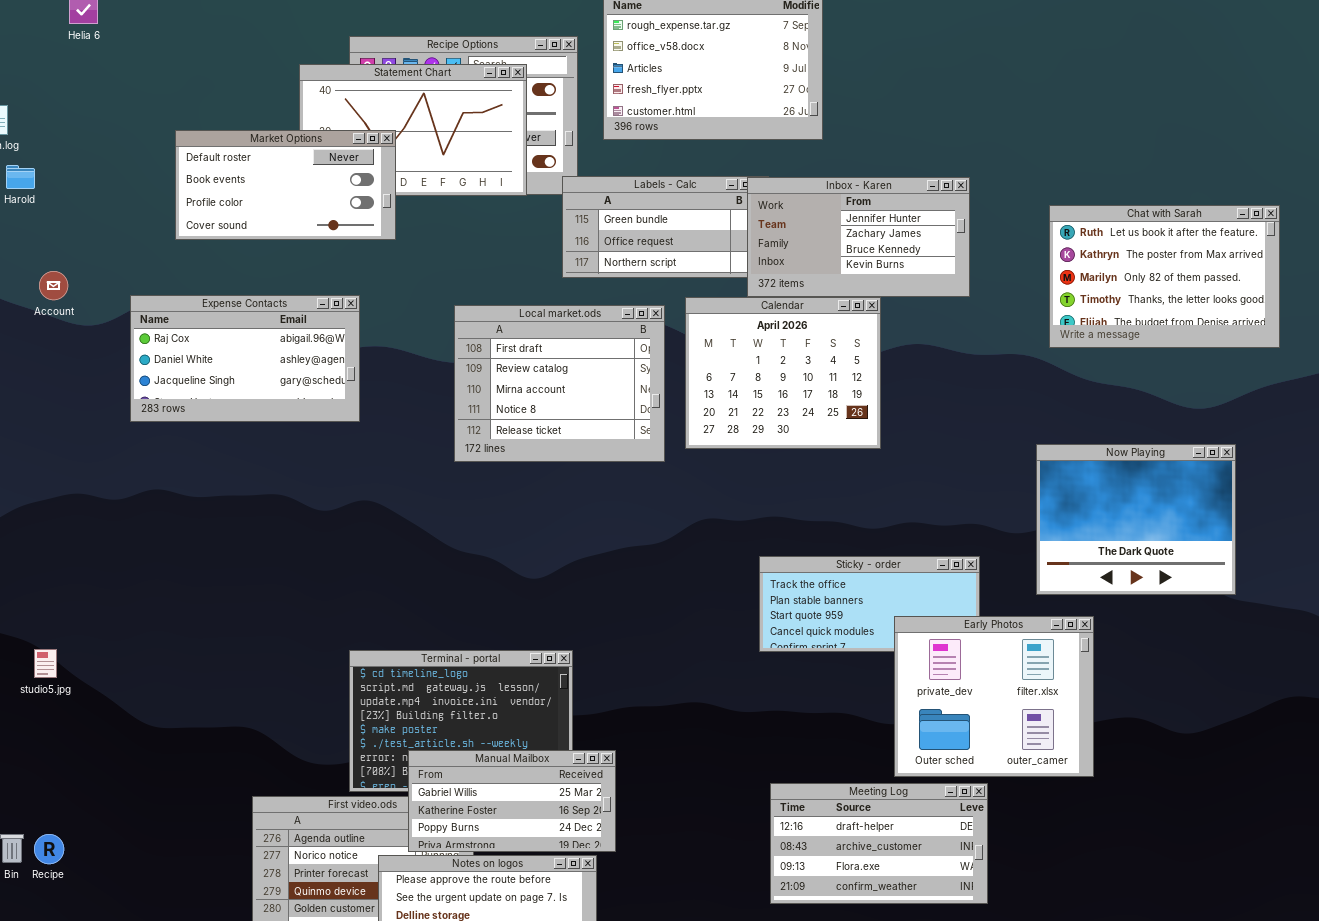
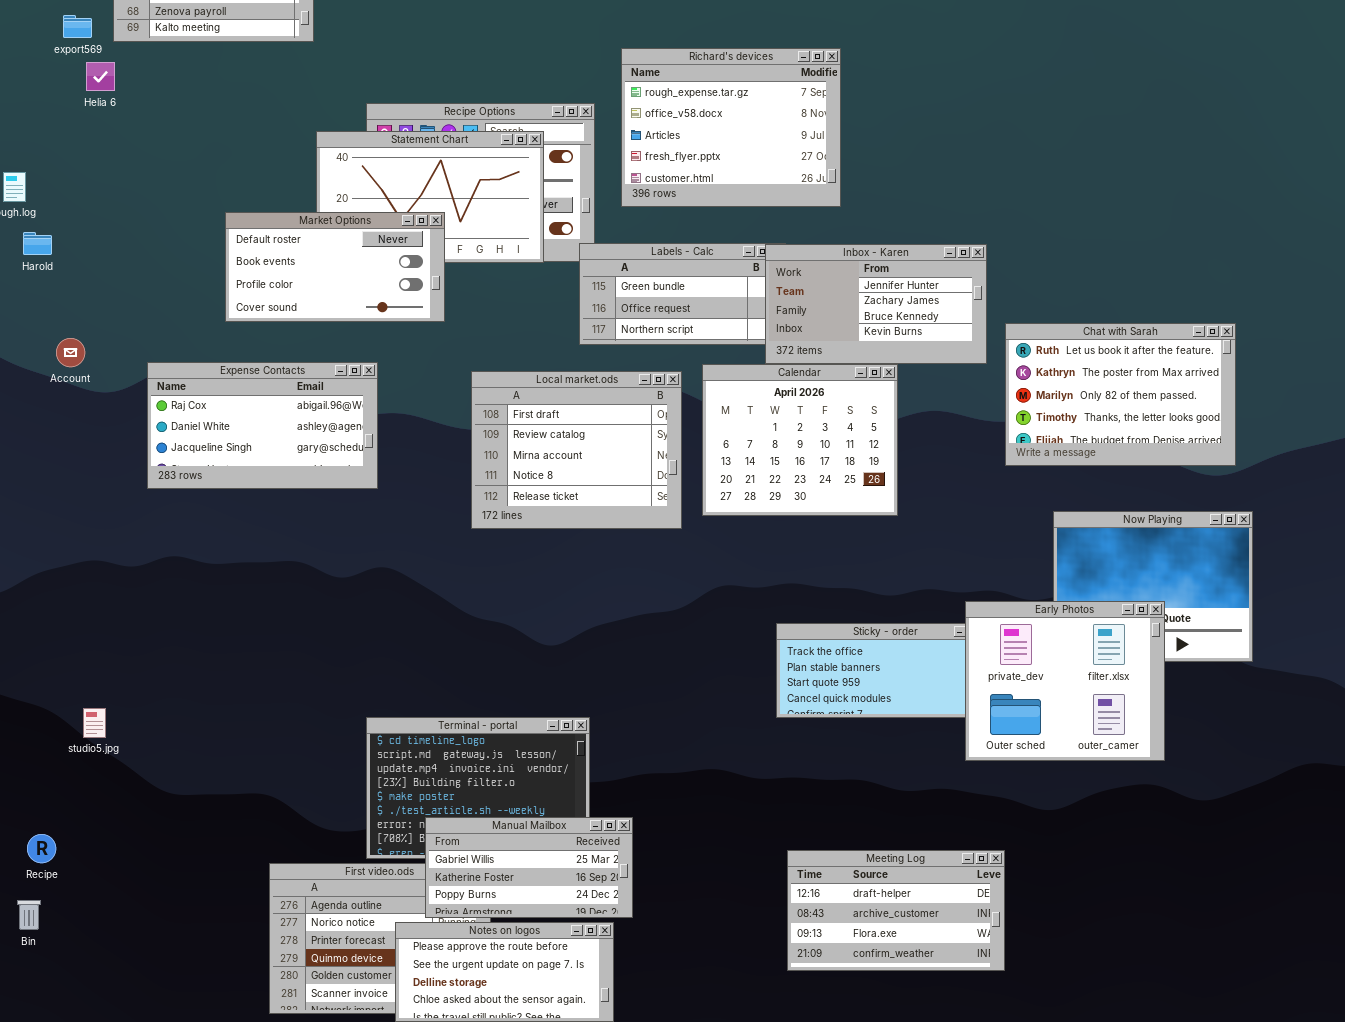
Market Options: [175,130,396,240] -> [225,212,445,322], moved
Chat with Sarah: [1049,205,1280,348] -> [1005,323,1236,466], moved
Early Photos: [894,616,1094,777] -> [965,601,1165,761], moved
studio5.jpg: [34,649,57,678] -> [83,708,106,738], moved
Recipe: [34,834,64,864] -> [27,834,56,863], moved

